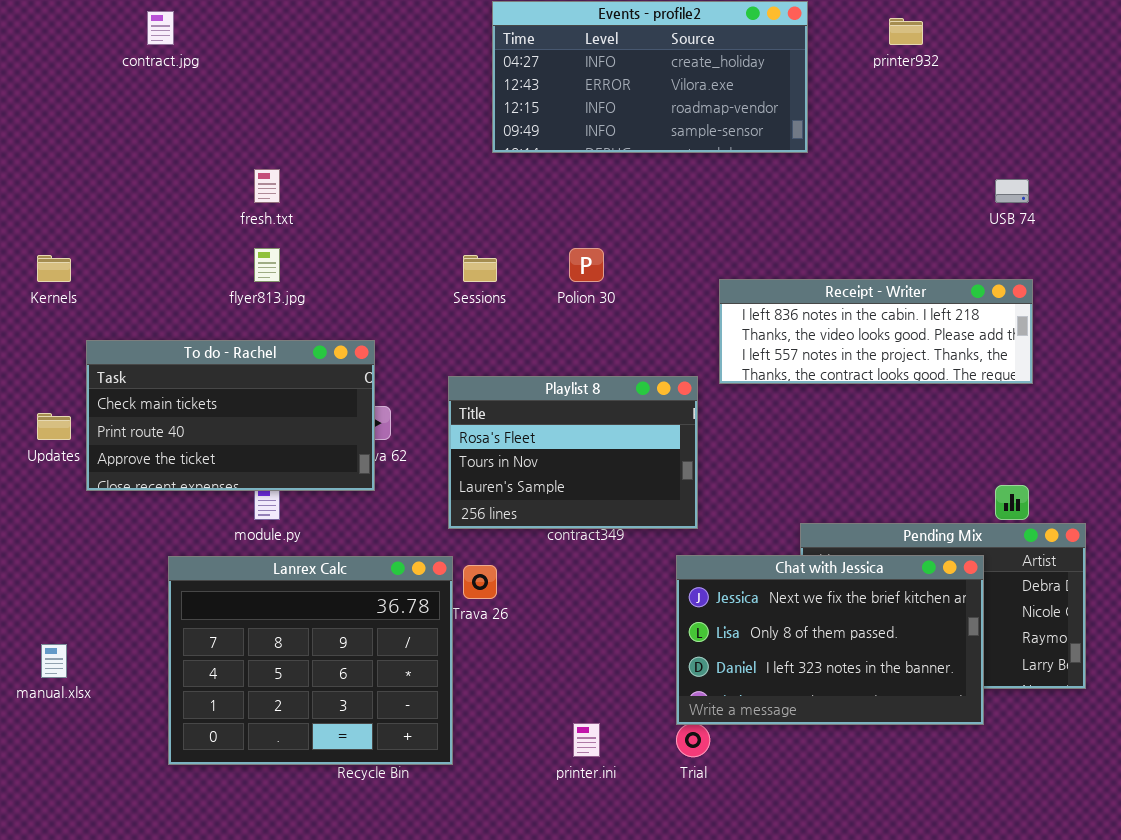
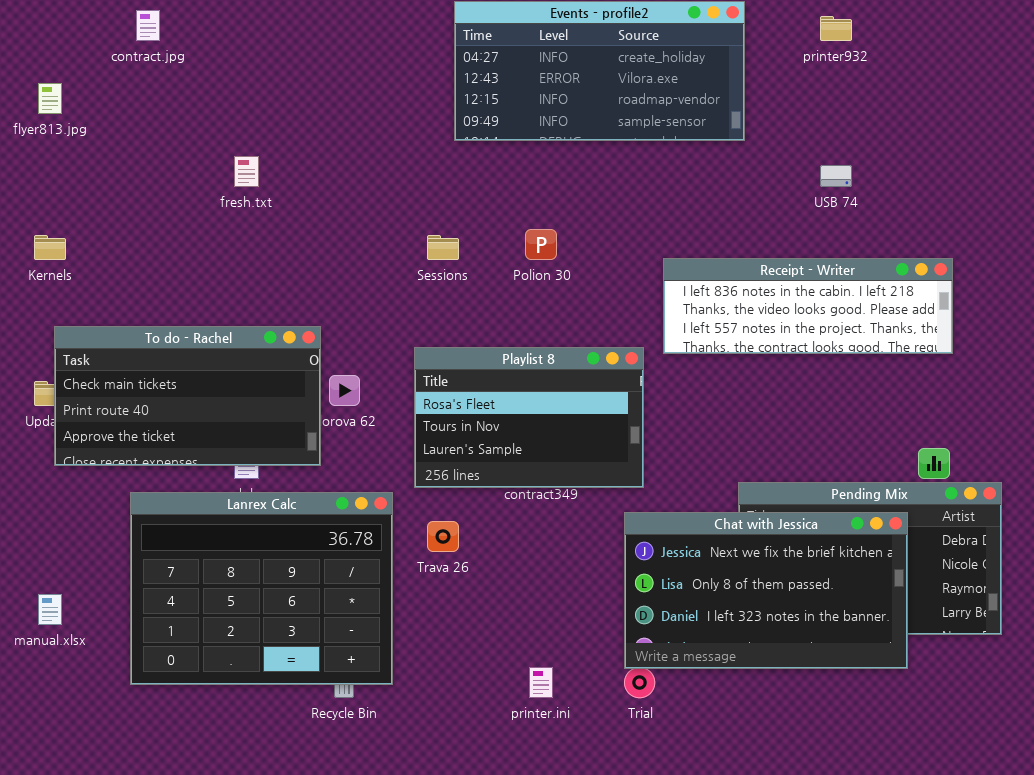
USB 74: [995,179,1029,203] -> [820,165,852,187], moved
flyer813.jpg: [254,248,280,282] -> [38,83,62,114], moved
To do - Rachel: [86,340,375,491] -> [54,326,321,466], moved
Lanrex Calc: [168,556,453,765] -> [130,492,393,685], moved

